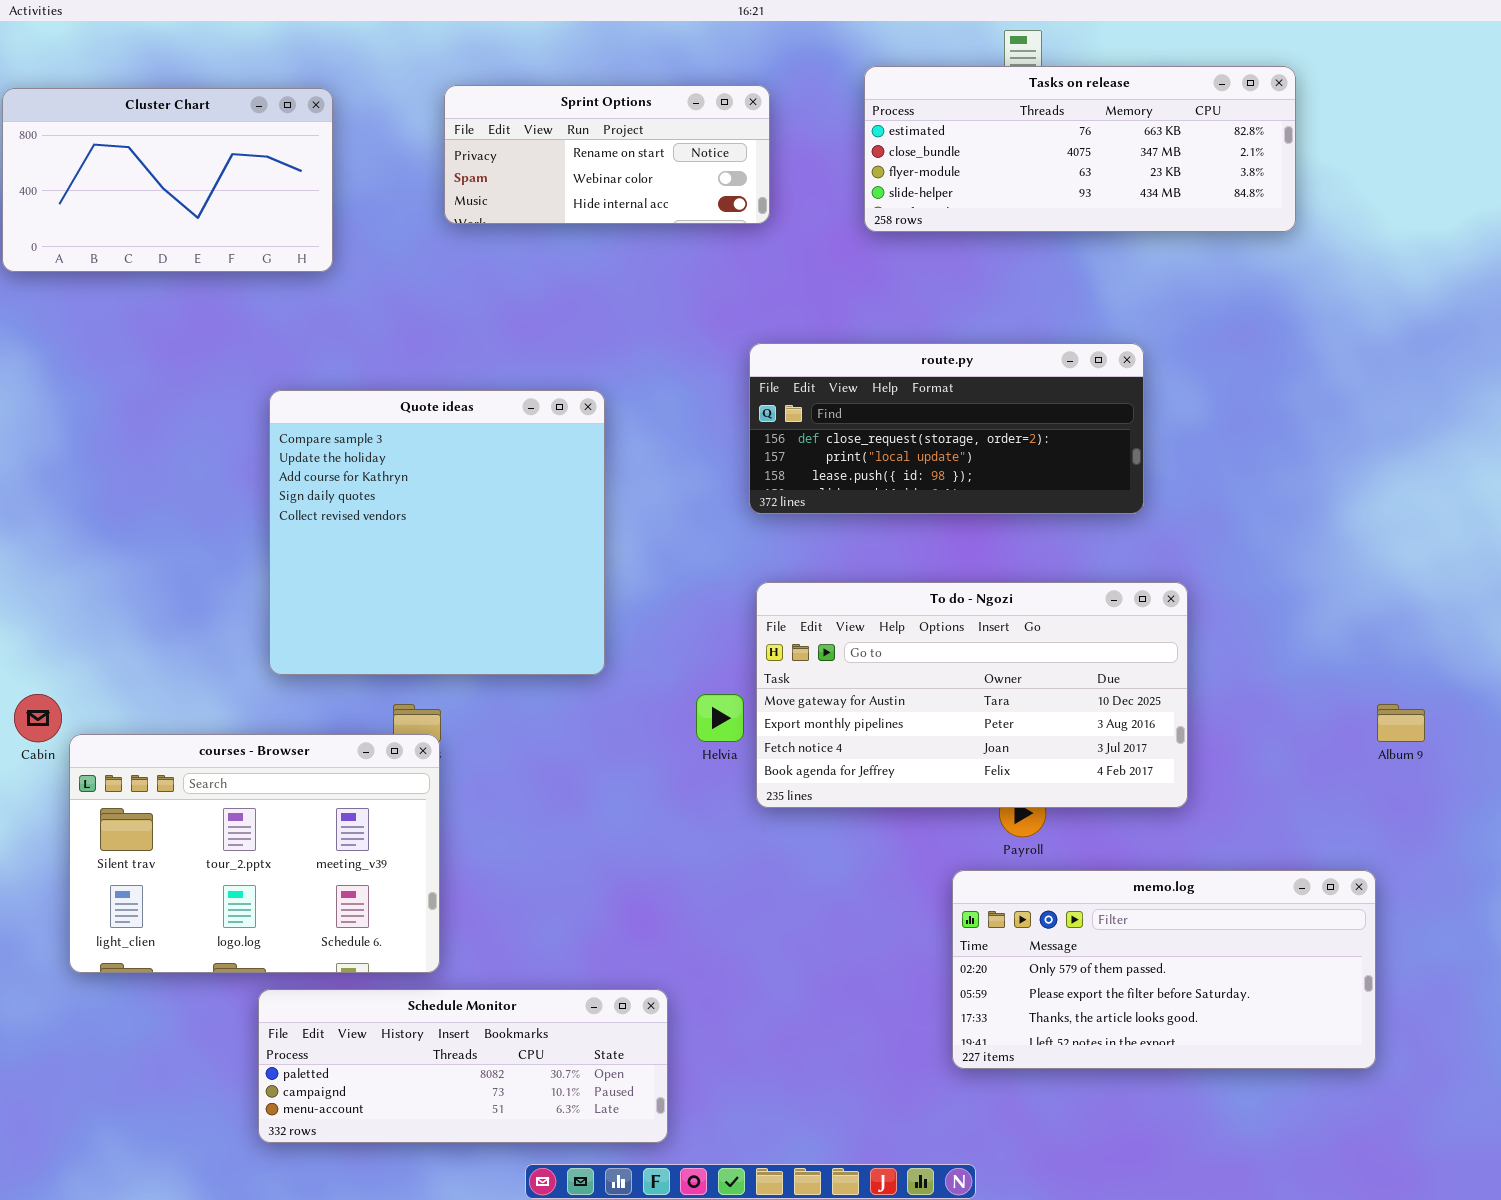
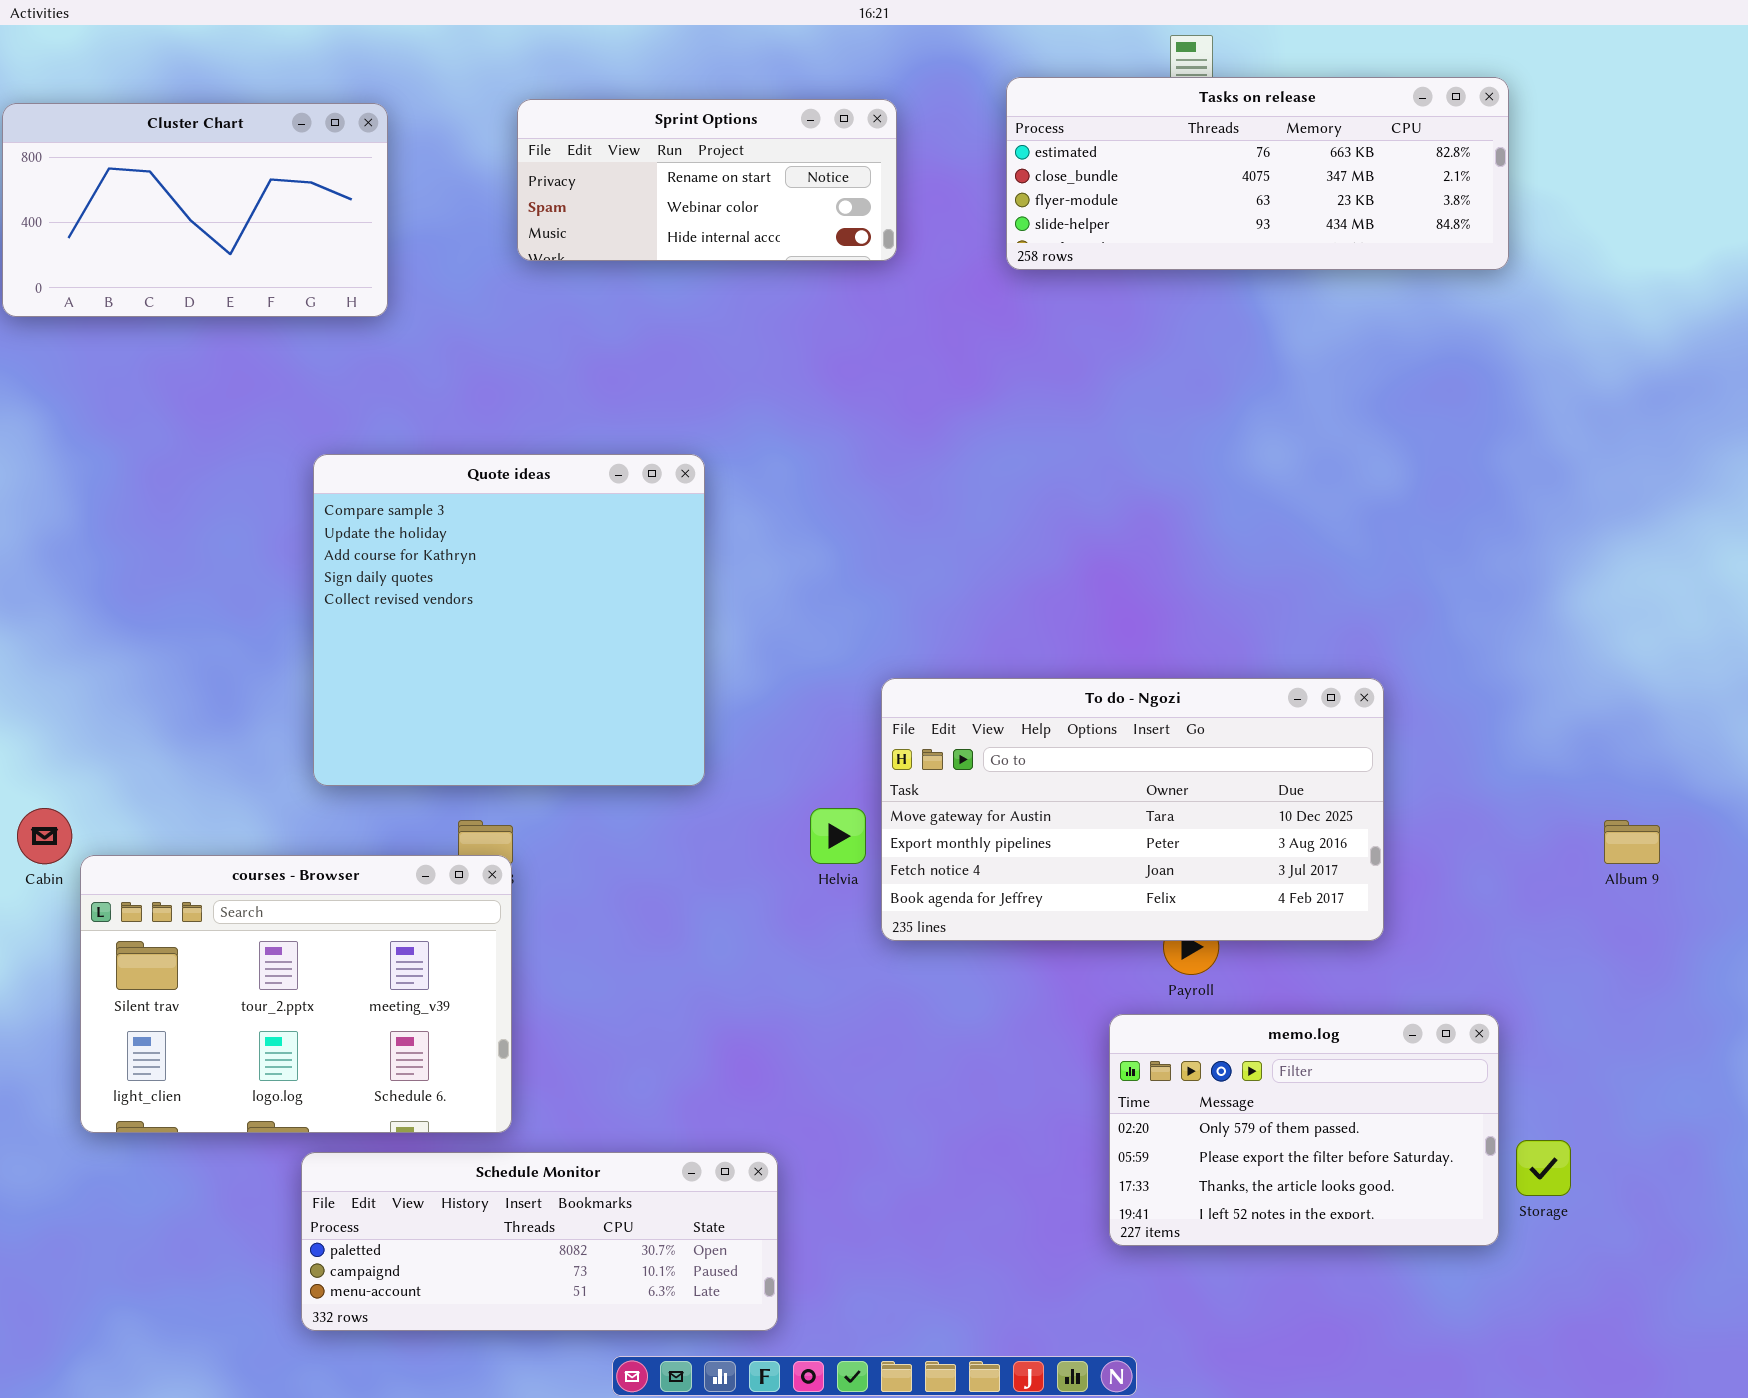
route.py: [749,343,1144,514] -> none, closed
memo.log: [952,870,1376,1069] -> [1109,1014,1499,1246], resized

